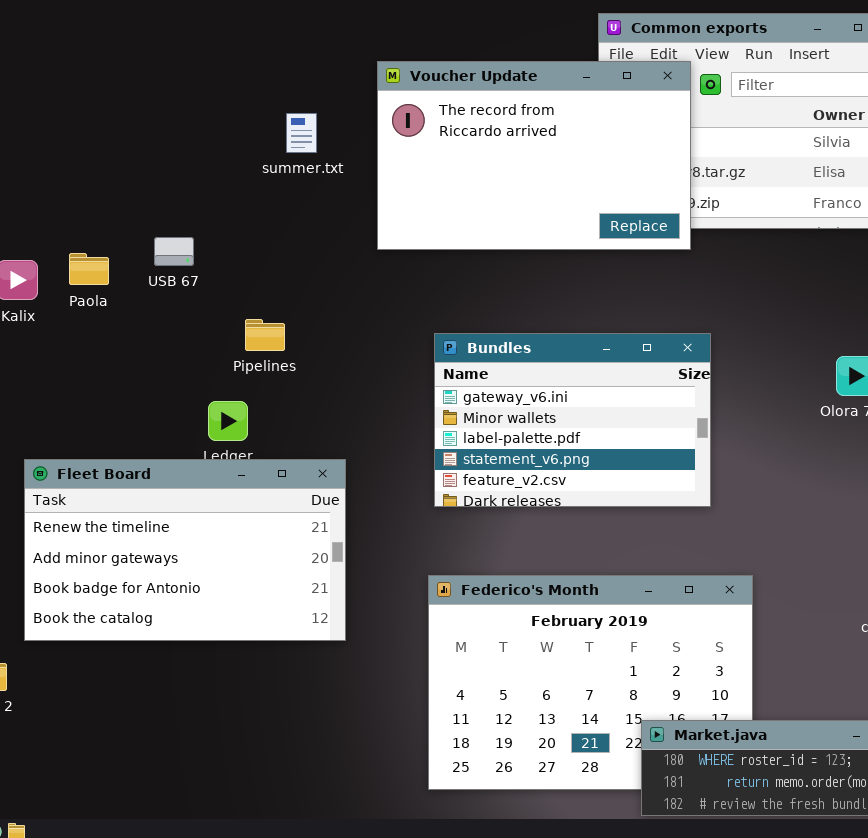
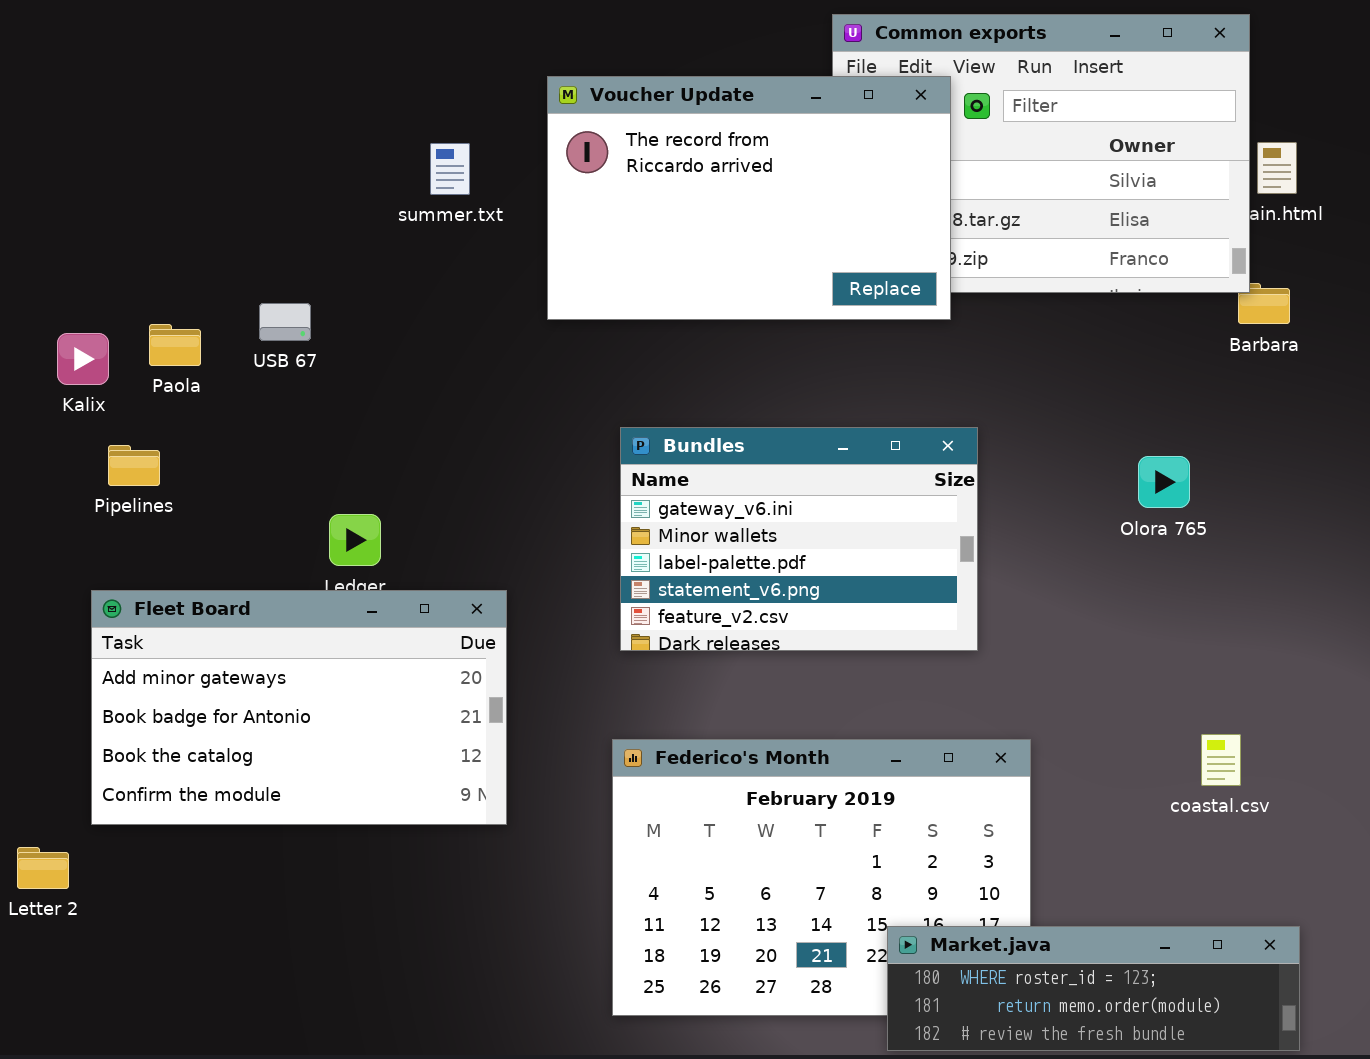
Pipelines: [245,319,285,351] -> [108,445,160,486], moved
Fleet Board: [24,459,346,641] -> [91,590,507,825], scrolled down 1 row

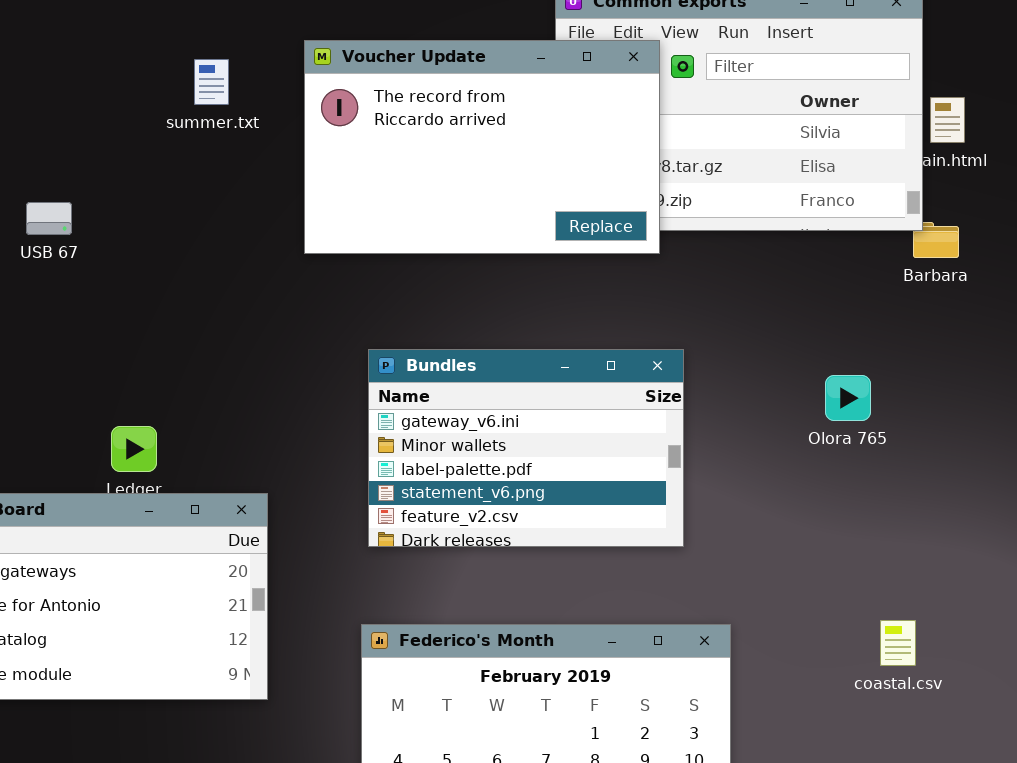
summer.txt: [430,143,470,195] -> [194,59,229,105], moved
USB 67: [259,303,311,341] -> [26,202,72,235], moved

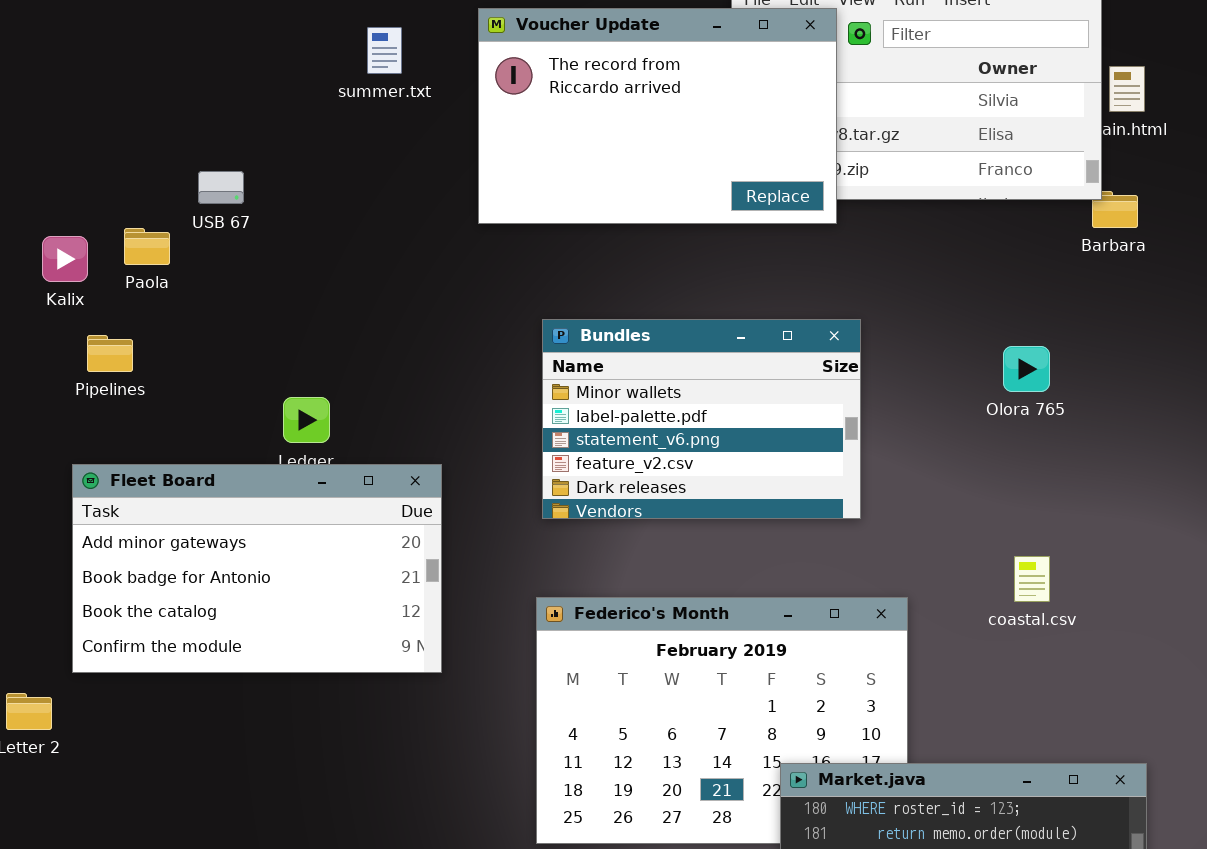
Bundles: [368,349,684,547] -> [542,319,861,519], scrolled down 1 row
coastal.csv: [880,620,916,666] -> [1014,556,1050,602], moved

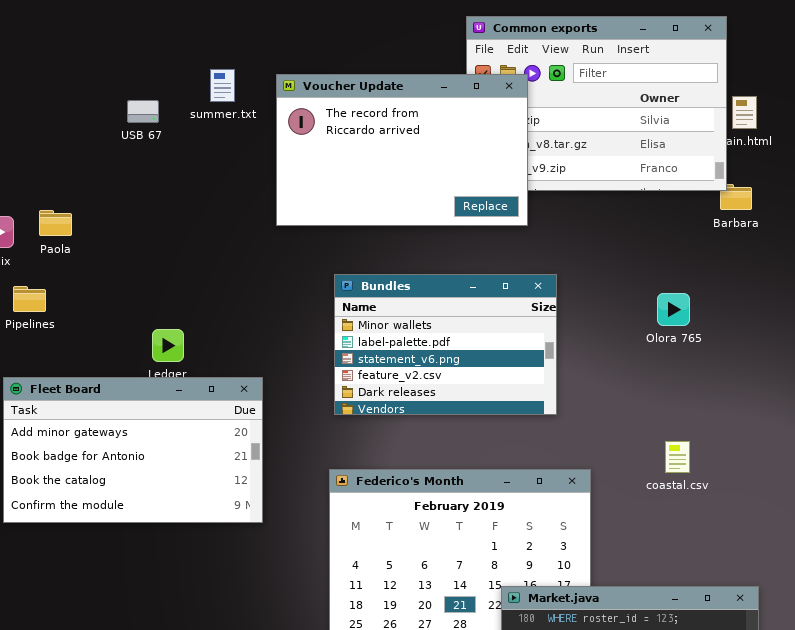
Voucher Update: [478,8,837,224] -> [276,74,528,226], moved
USB 67: [198,171,244,204] -> [127,100,159,123], moved

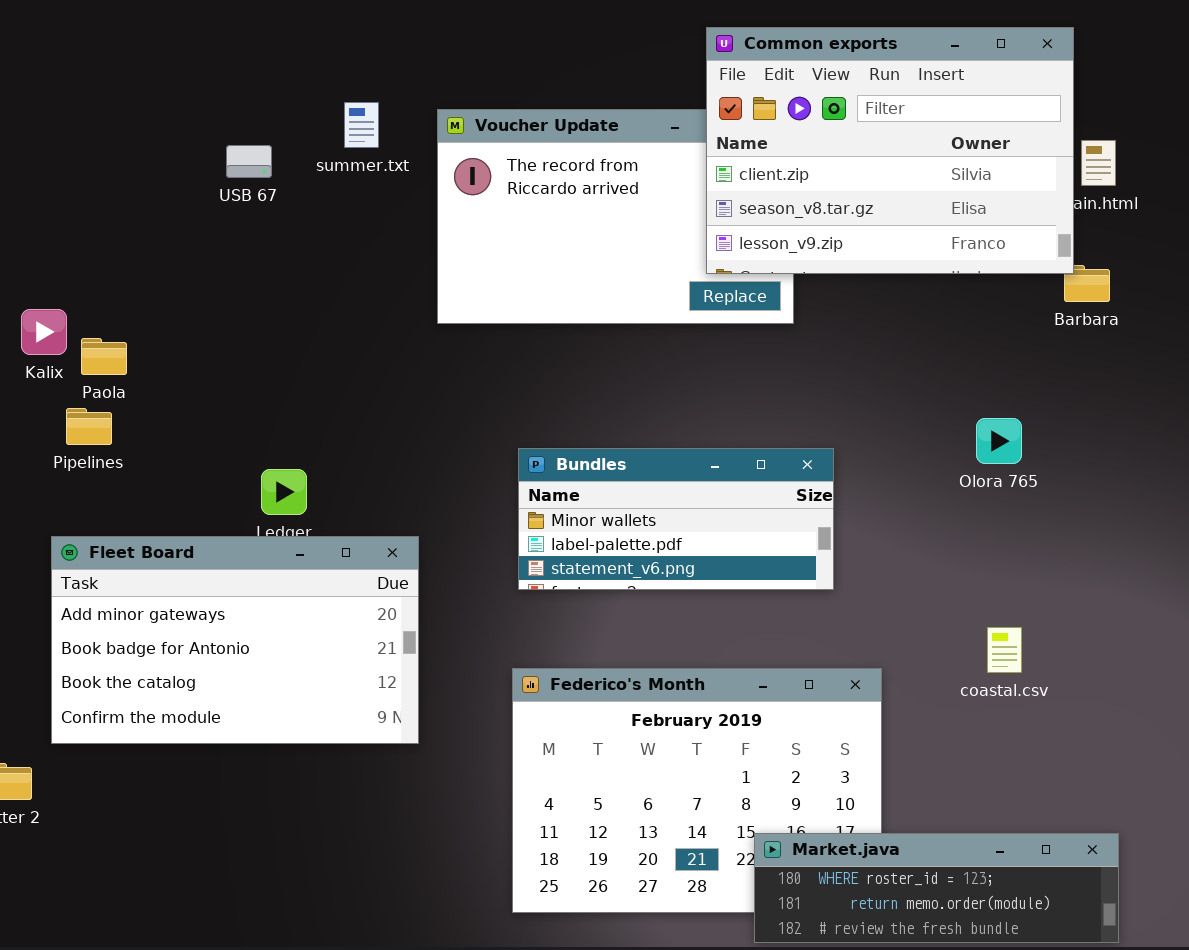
Common exports: [466,16,727,191] -> [706,27,1074,274], raised
Paola: [39,210,72,236] -> [81,338,127,375], moved
Bundles: [334,274,557,415] -> [518,448,834,590], resized

